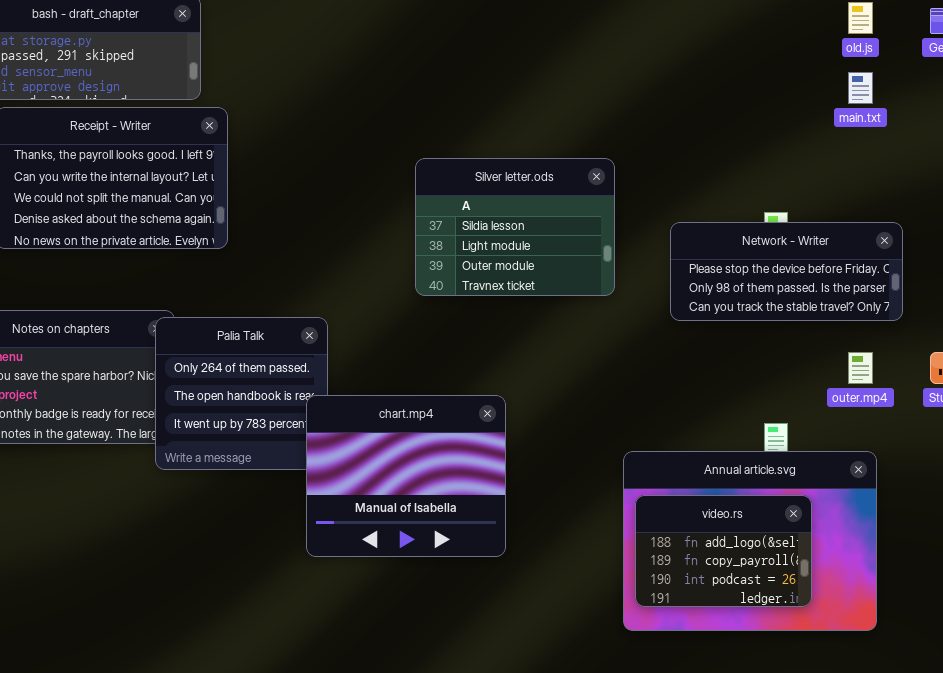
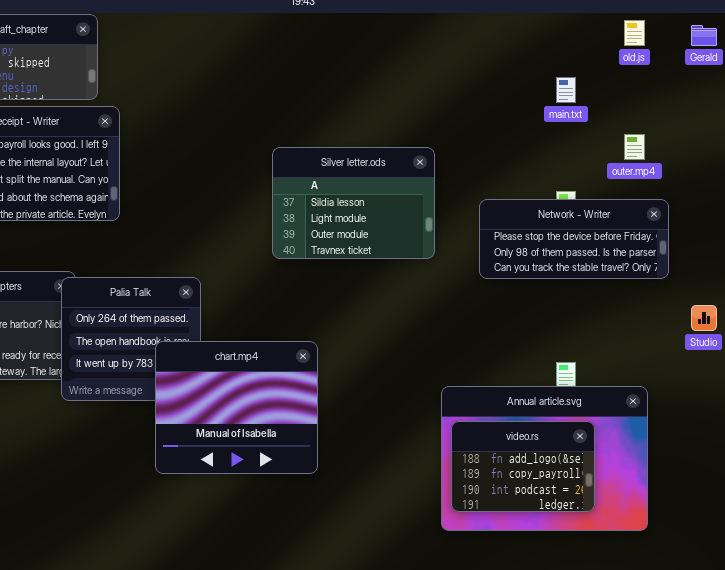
main.txt: [848,72,873,104] -> [556,77,576,103], moved
outer.mp4: [848,352,873,384] -> [624,134,645,160], moved
chart.mp4: [306,395,506,557] -> [155,341,318,474], moved

